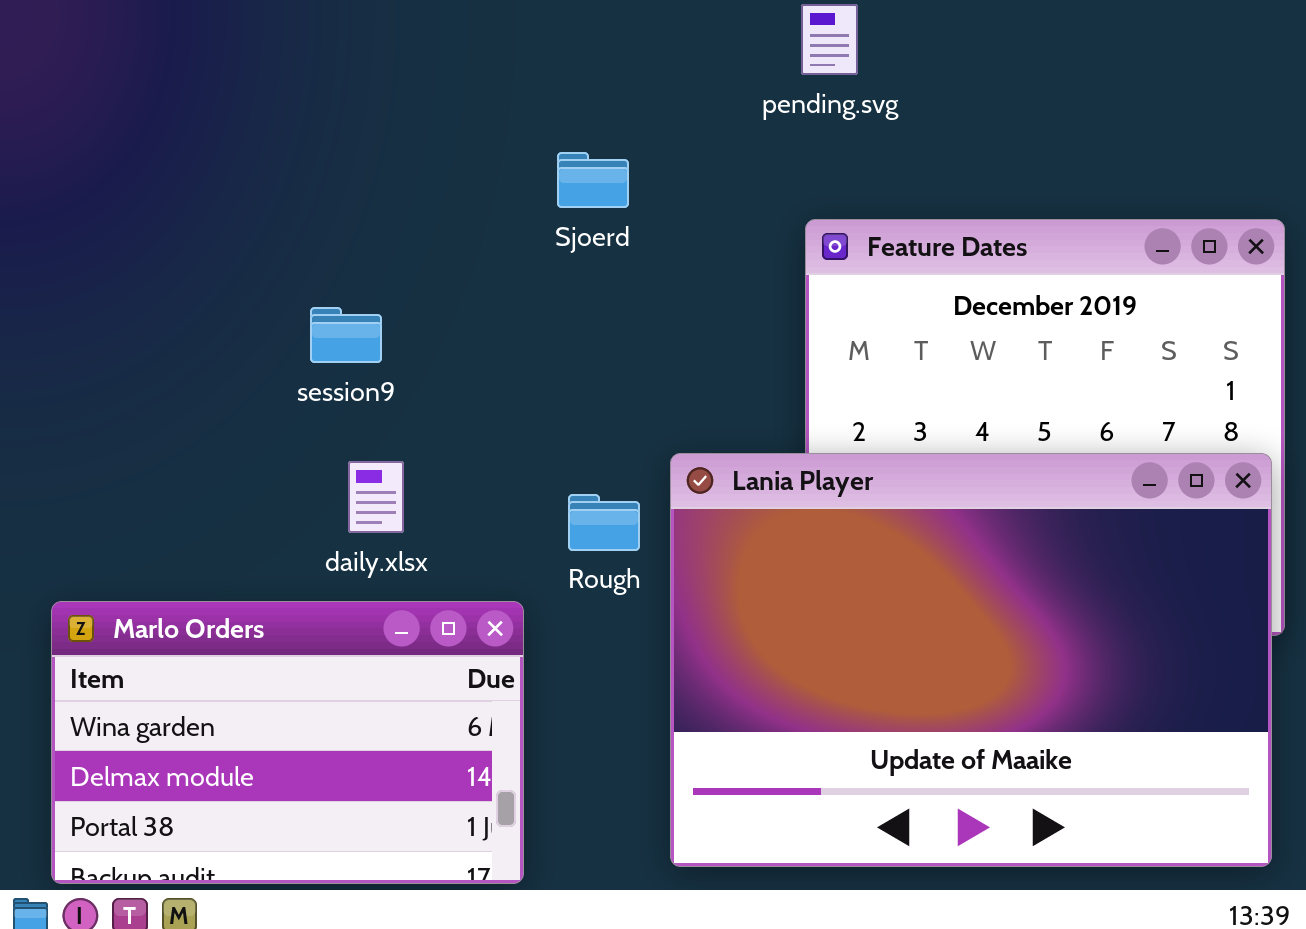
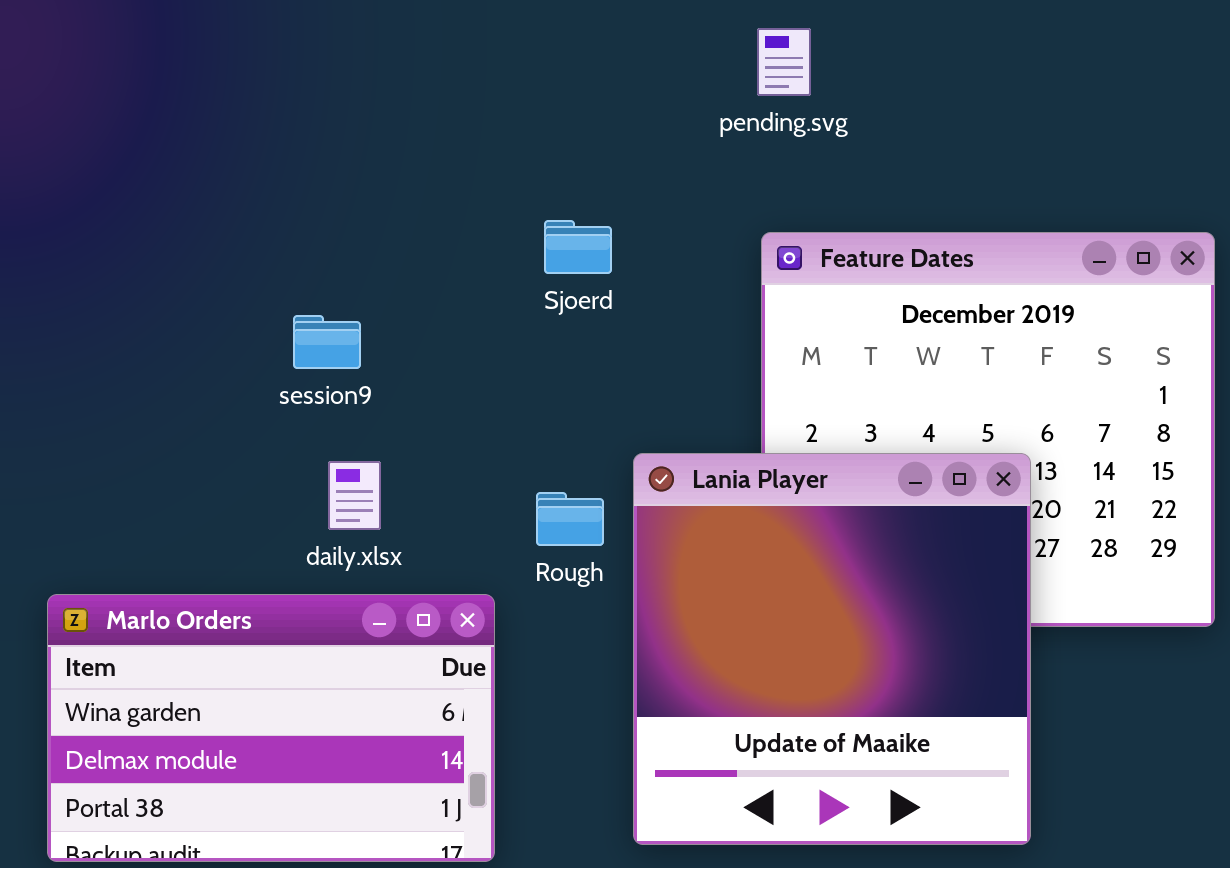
Sjoerd: [557,152,629,208] -> [544,220,612,274], moved
Lania Player: [670,453,1272,867] -> [633,453,1031,845], resized

